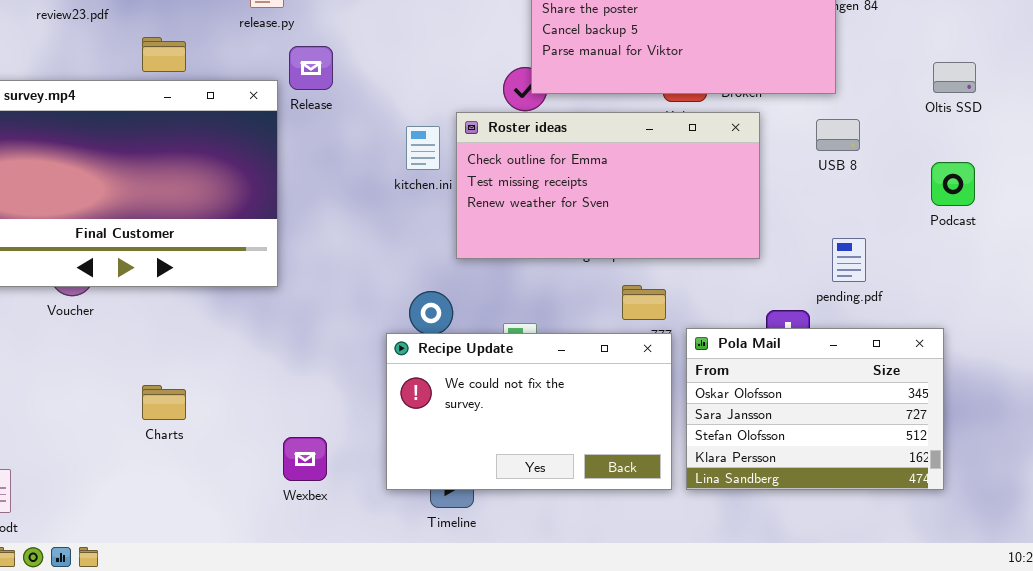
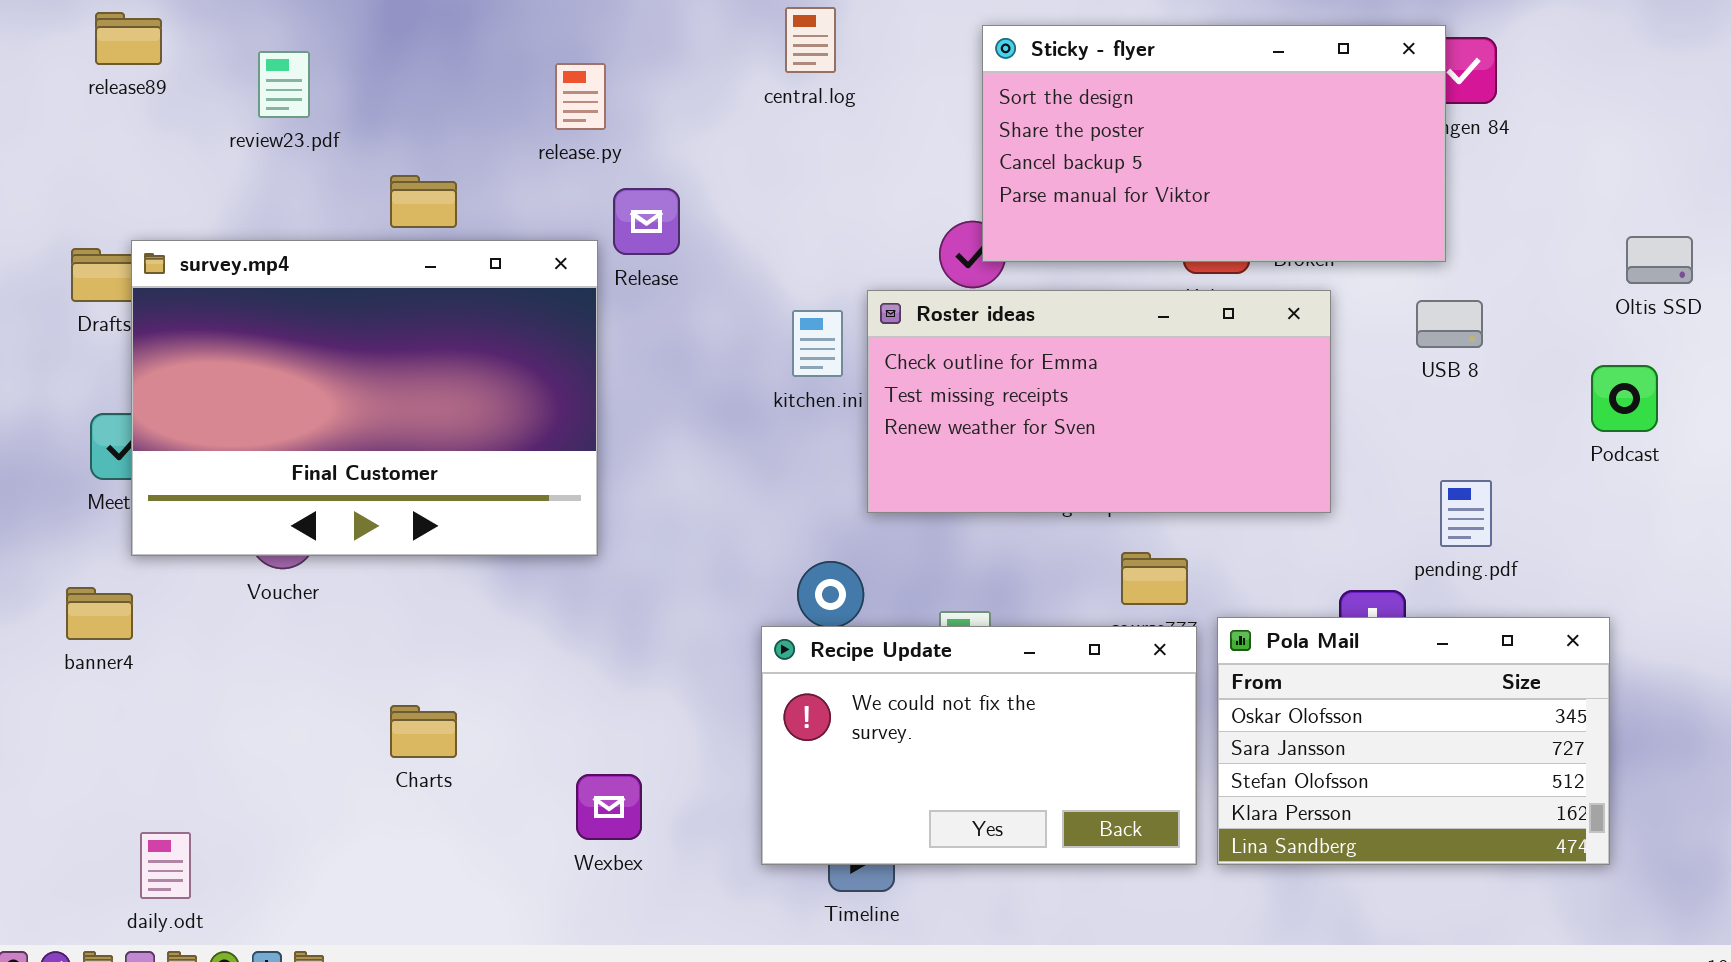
Oltis SSD: [933,62,976,93] -> [1626,236,1693,284], moved
Wexbex: [283,437,327,481] -> [576,774,642,840], moved

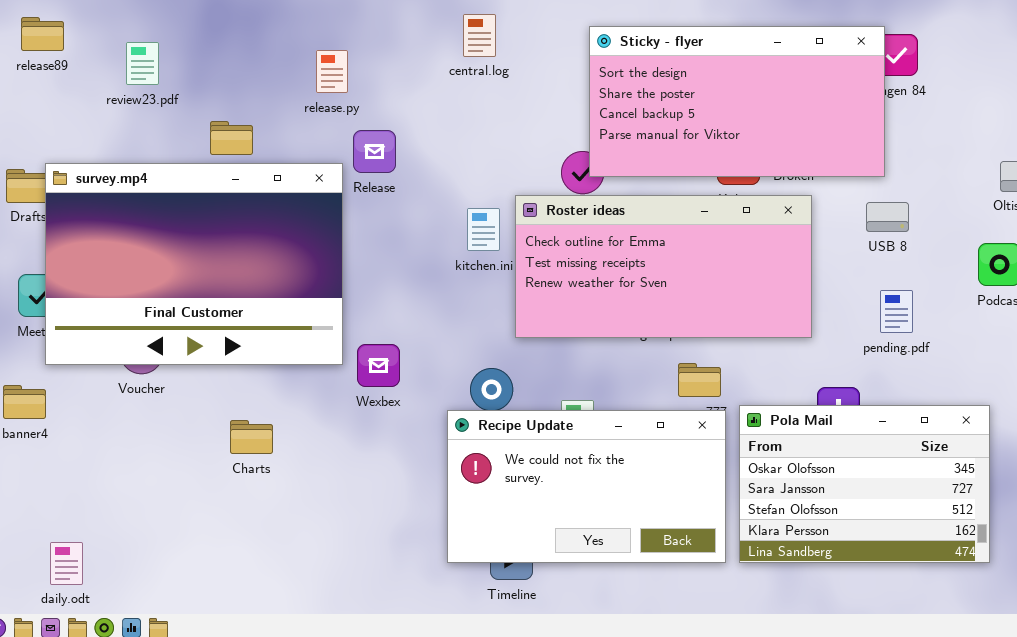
pending.pdf: [1440,480,1492,547] -> [880,290,913,333], moved
Charts: [390,705,457,758] -> [230,420,273,454], moved
Wexbex: [576,774,642,840] -> [357,344,400,387], moved

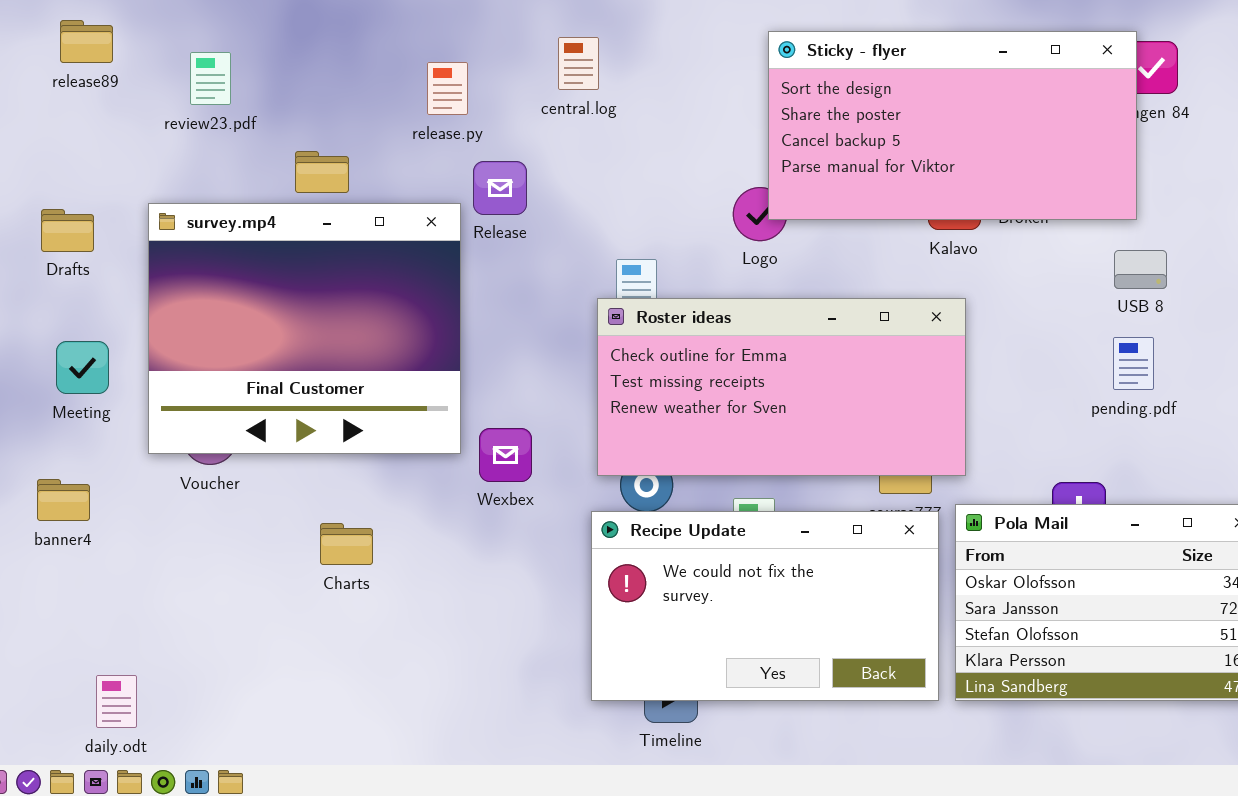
central.log: [463,14,496,57] -> [558,37,599,90], moved
survey.mp4: [45,163,343,365] -> [148,203,461,454], resized
Roster ideas: [515,195,812,338] -> [597,298,966,476], moved
pending.pdf: [880,290,913,333] -> [1113,337,1154,390], moved

